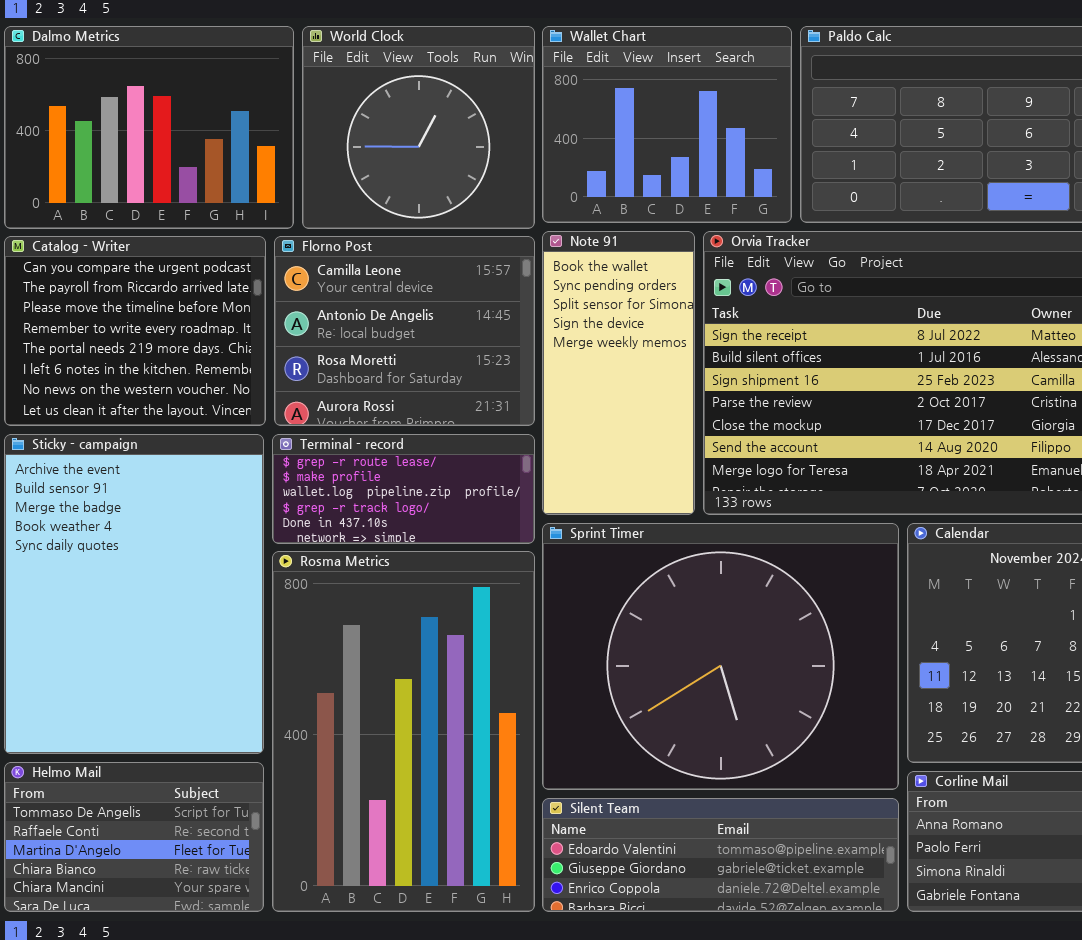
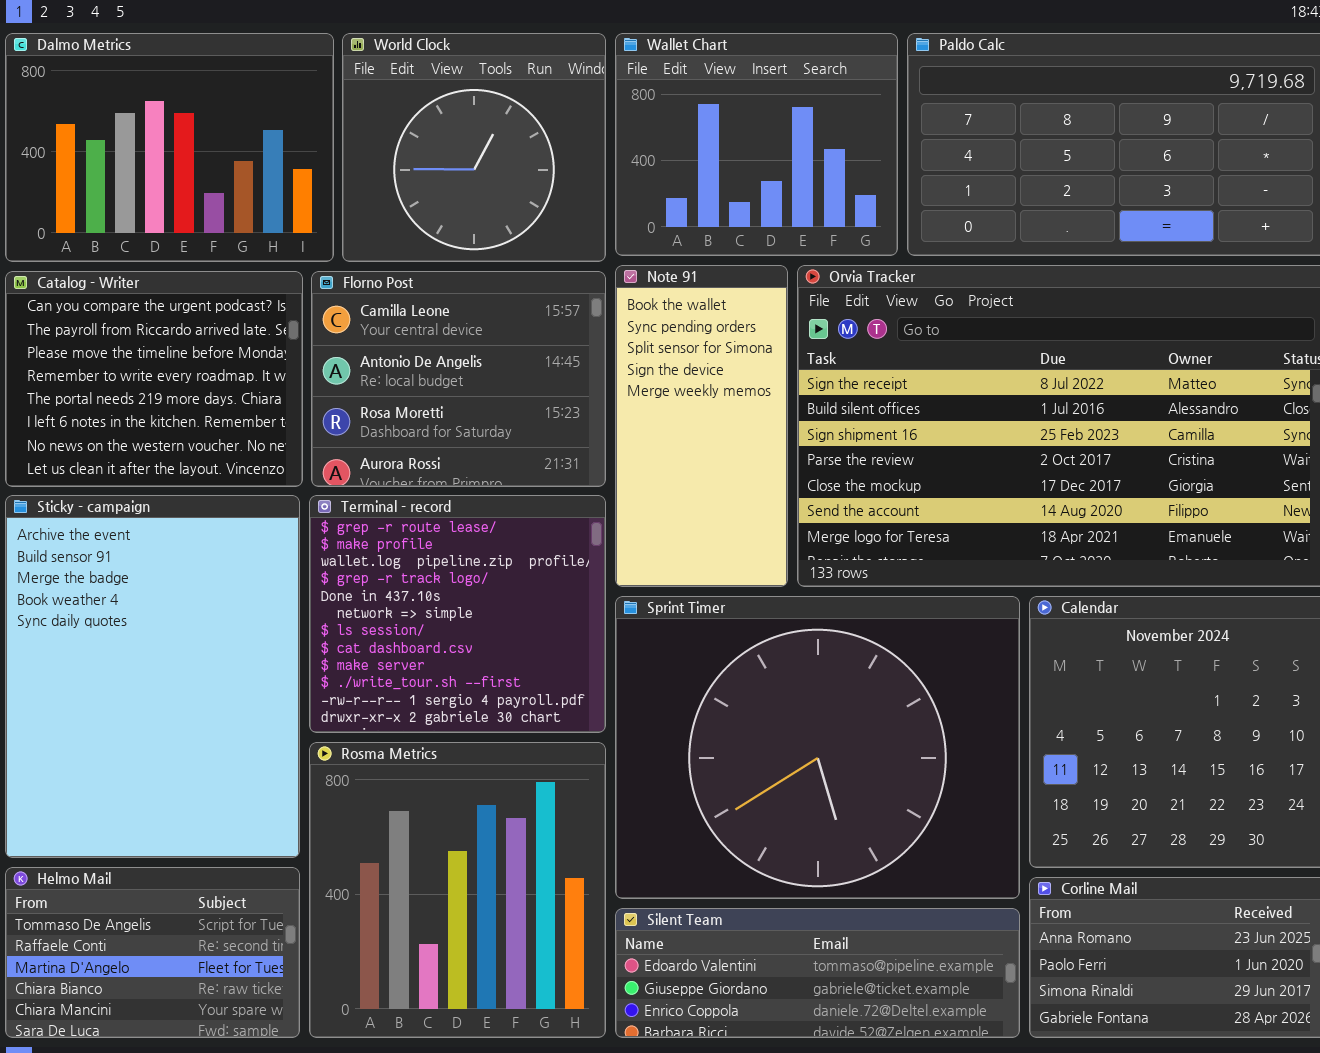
Terminal - record: [272,434,535,544] -> [309,495,606,733], resized
Rosma Metrics: [272,551,535,912] -> [309,742,606,1038], resized

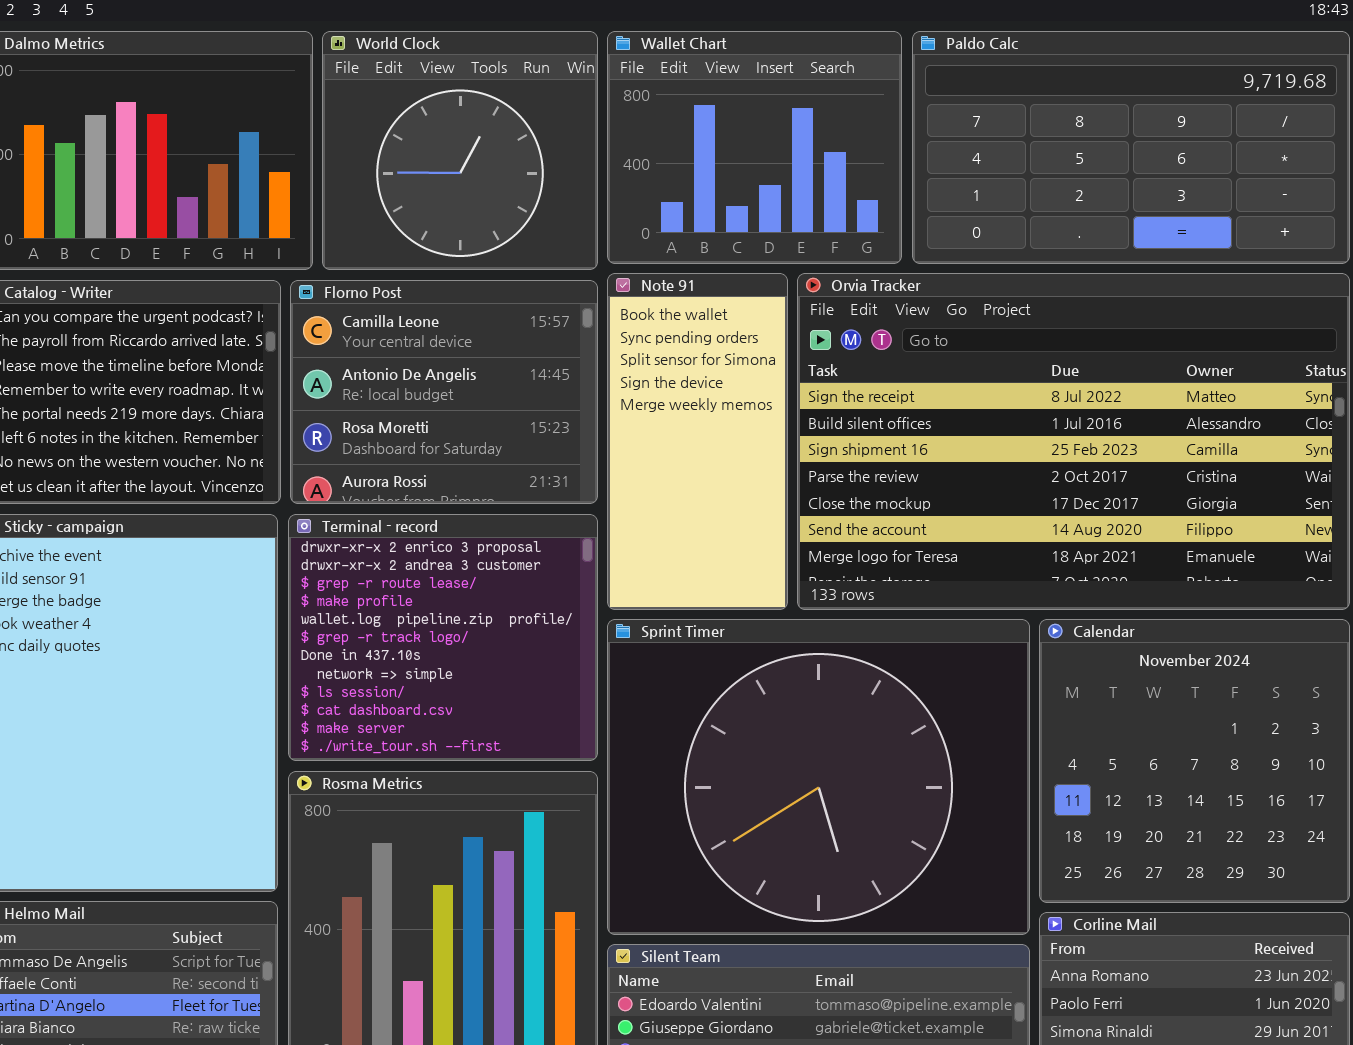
Terminal - record: [309,495,606,733] -> [288,514,598,761], scrolled up 2 rows

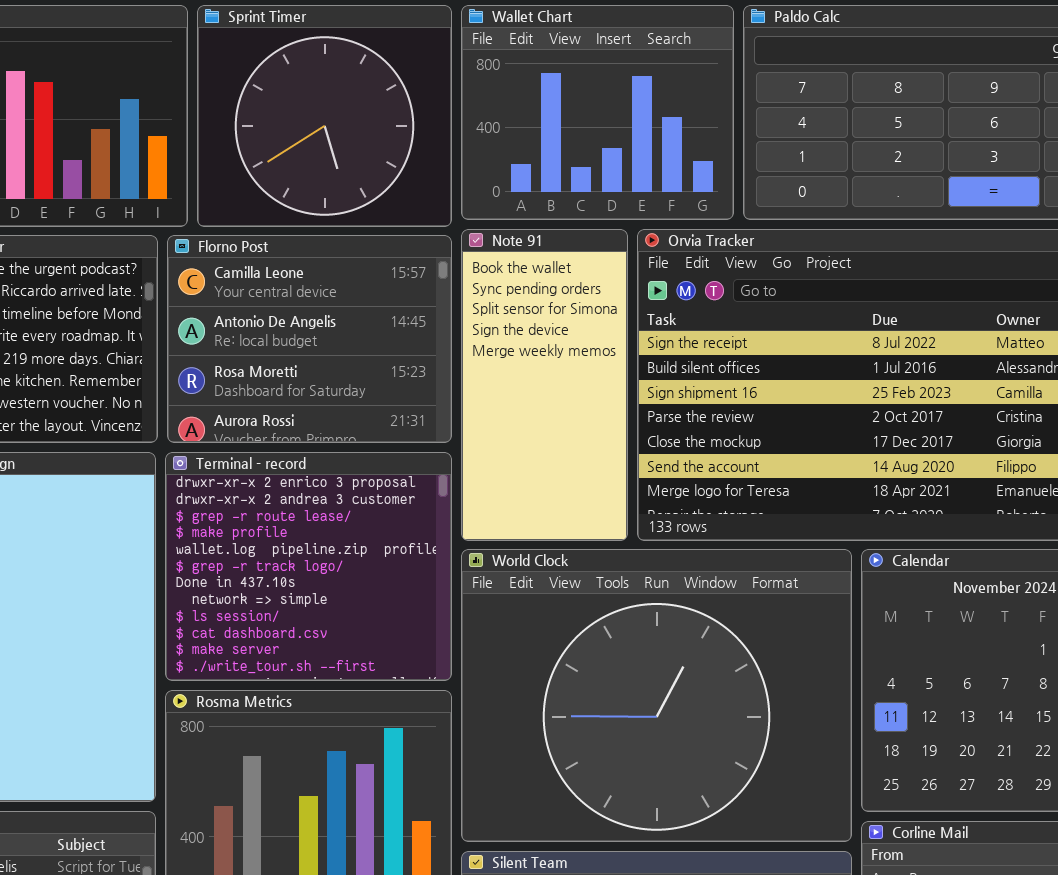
World Clock: [322,31,598,270] -> [461,549,852,842], moved, resized
Sprint Timer: [607,619,1030,935] -> [197,5,452,227], moved, resized

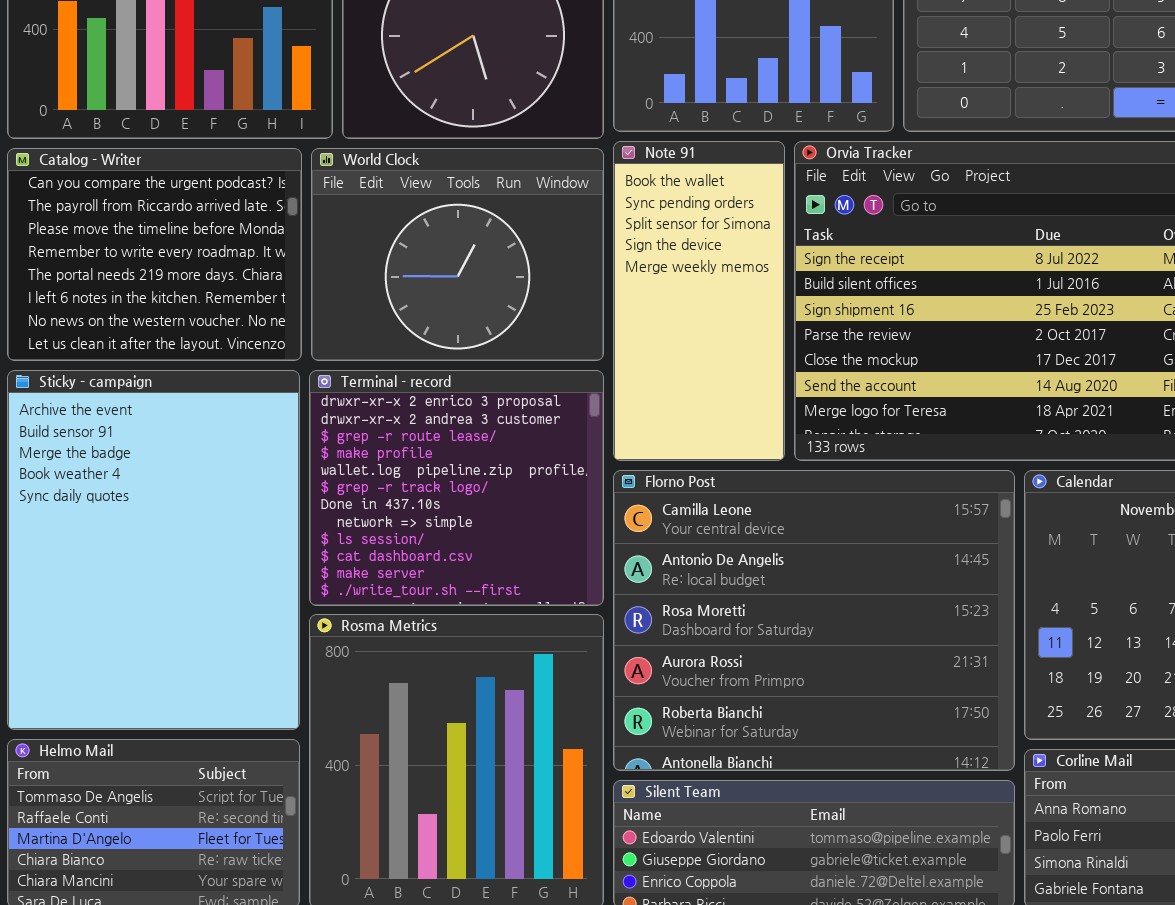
Florno Post: [167,235,452,443] -> [613,470,1015,771], moved, resized
World Clock: [461,549,852,842] -> [311,148,604,361], moved, resized

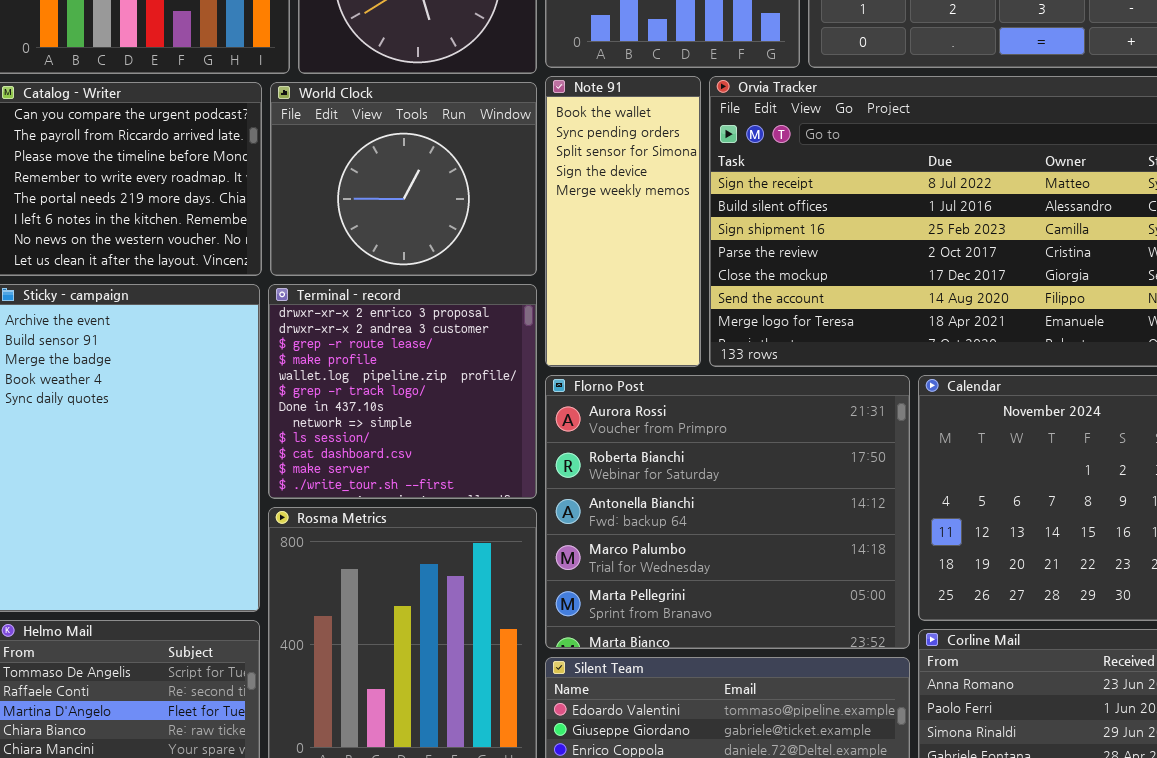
Florno Post: [613,470,1015,771] -> [545,375,910,649], scrolled down 3 rows

